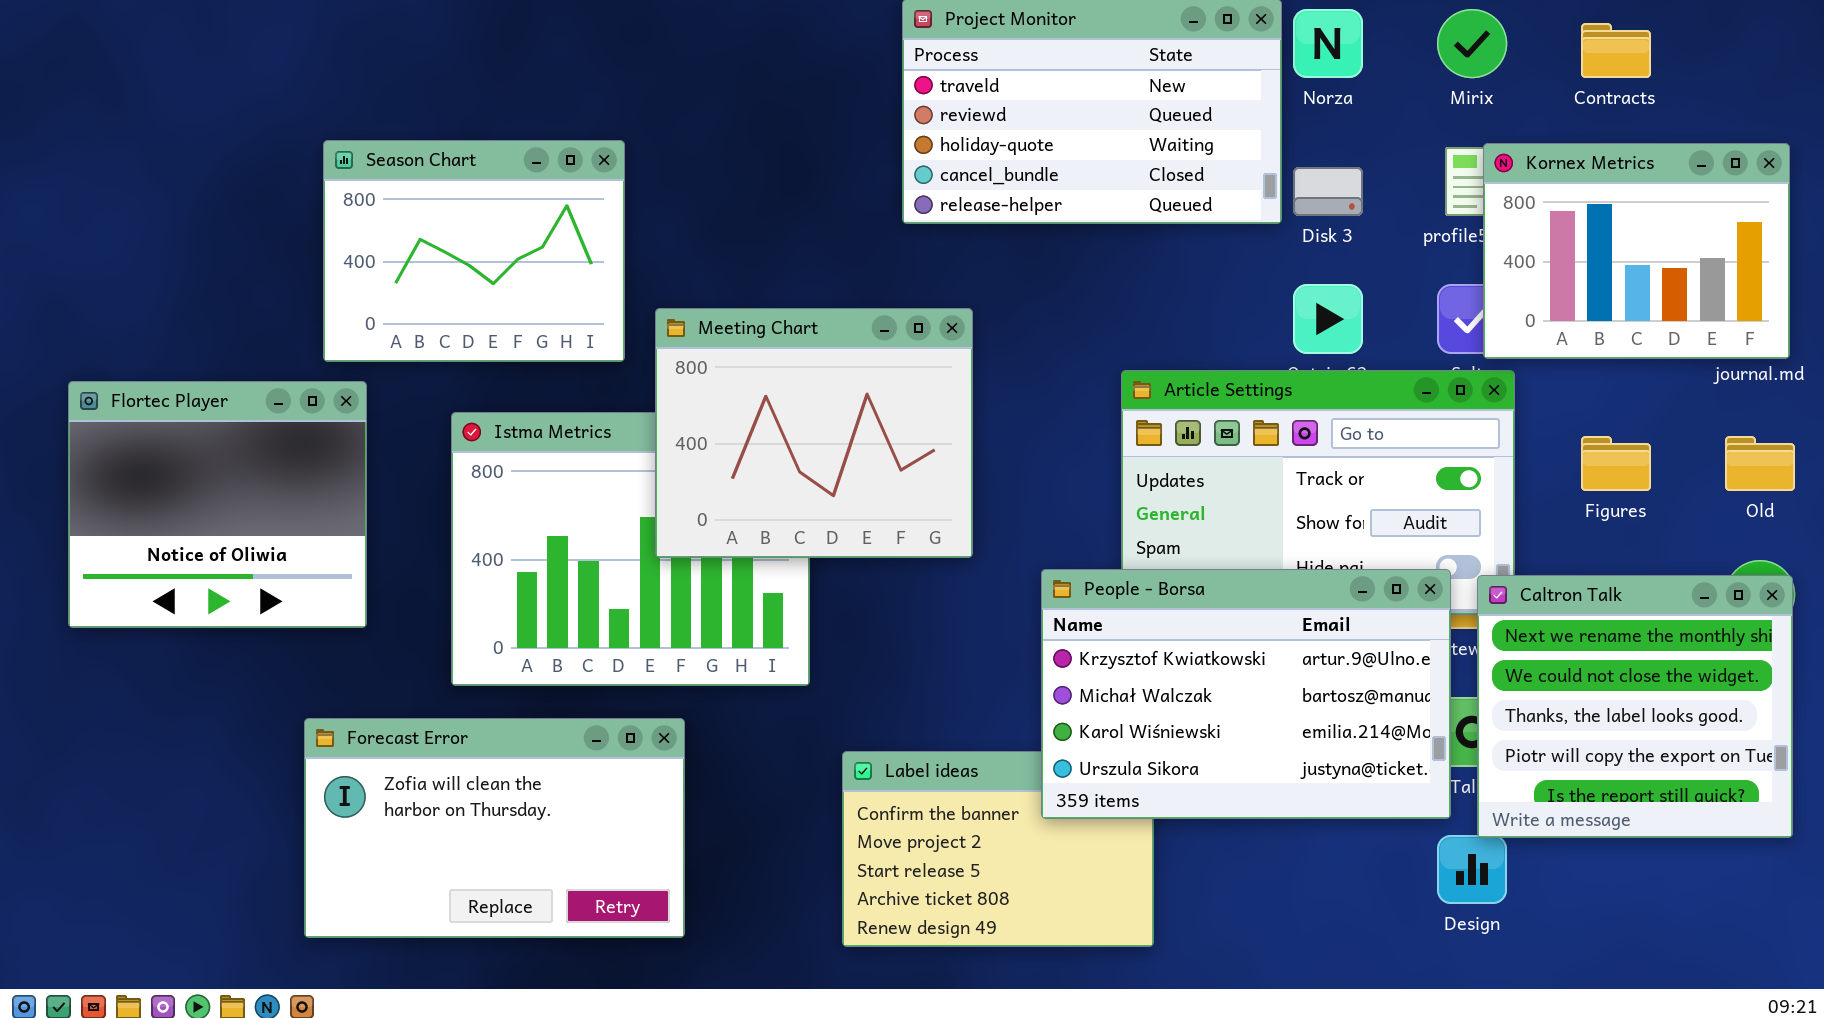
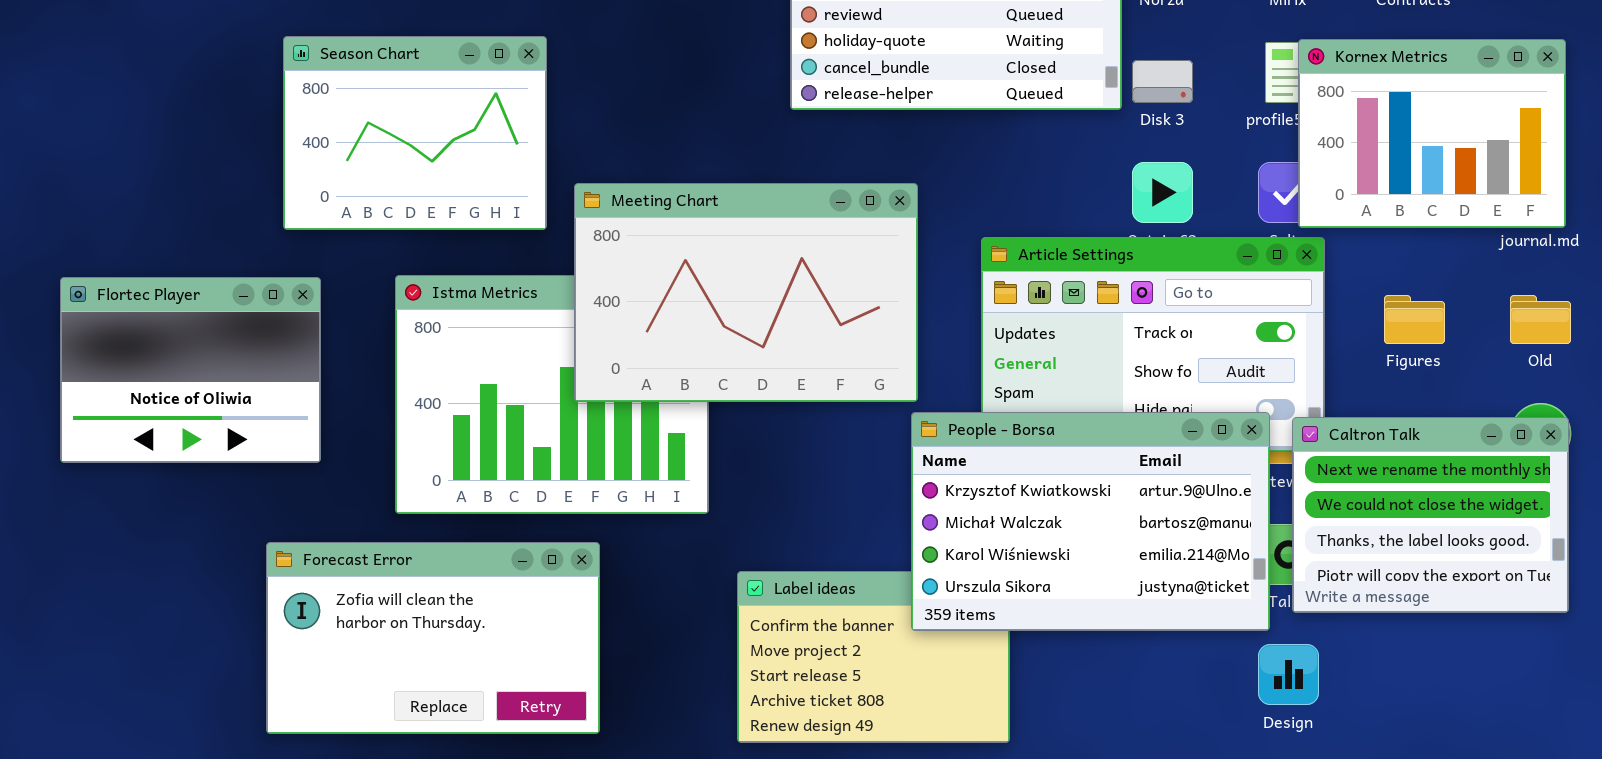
Meeting Chart: [655,308,973,558] -> [574,183,918,402], resized
Flortec Player: [68,381,367,628] -> [60,277,321,463], resized
Caltron Talk: [1477,575,1793,838] -> [1292,417,1569,613], resized

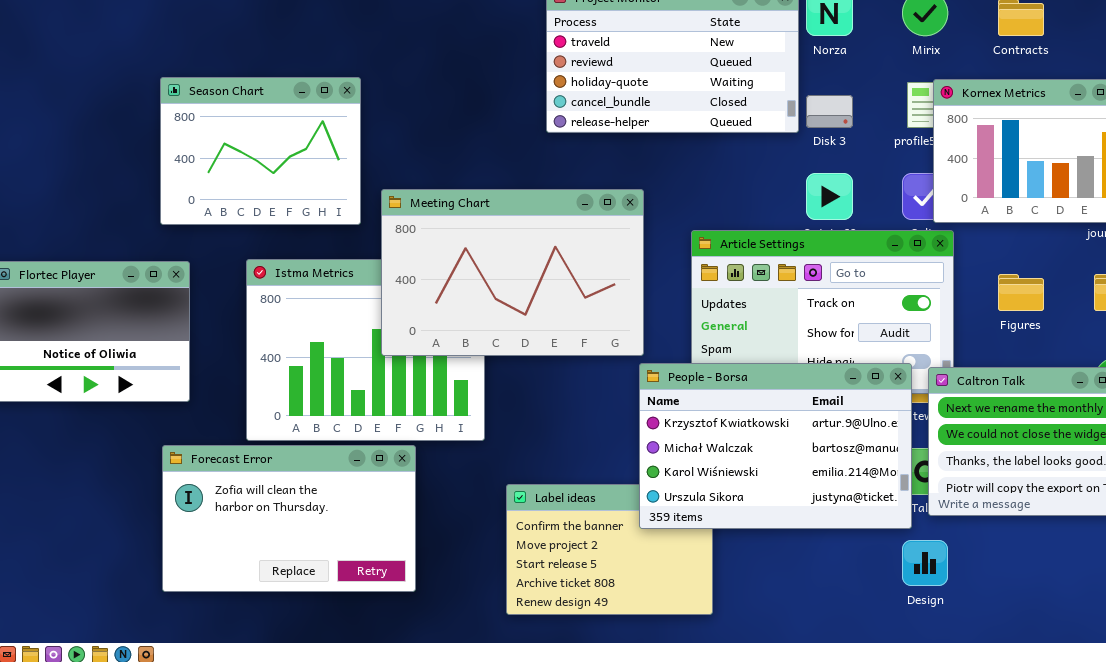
Forecast Error: [266,542,600,734] -> [162,445,416,592], moved

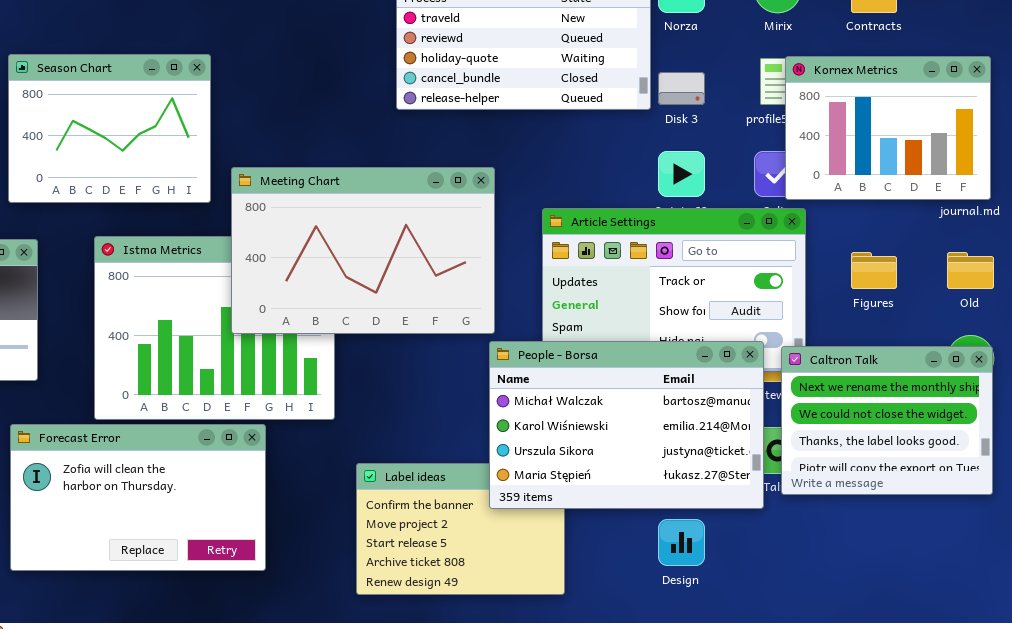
People - Borsa: [639,363,912,529] -> [489,341,764,509], scrolled down 1 row
Design: [902,540,948,586] -> [658,519,705,566], moved

